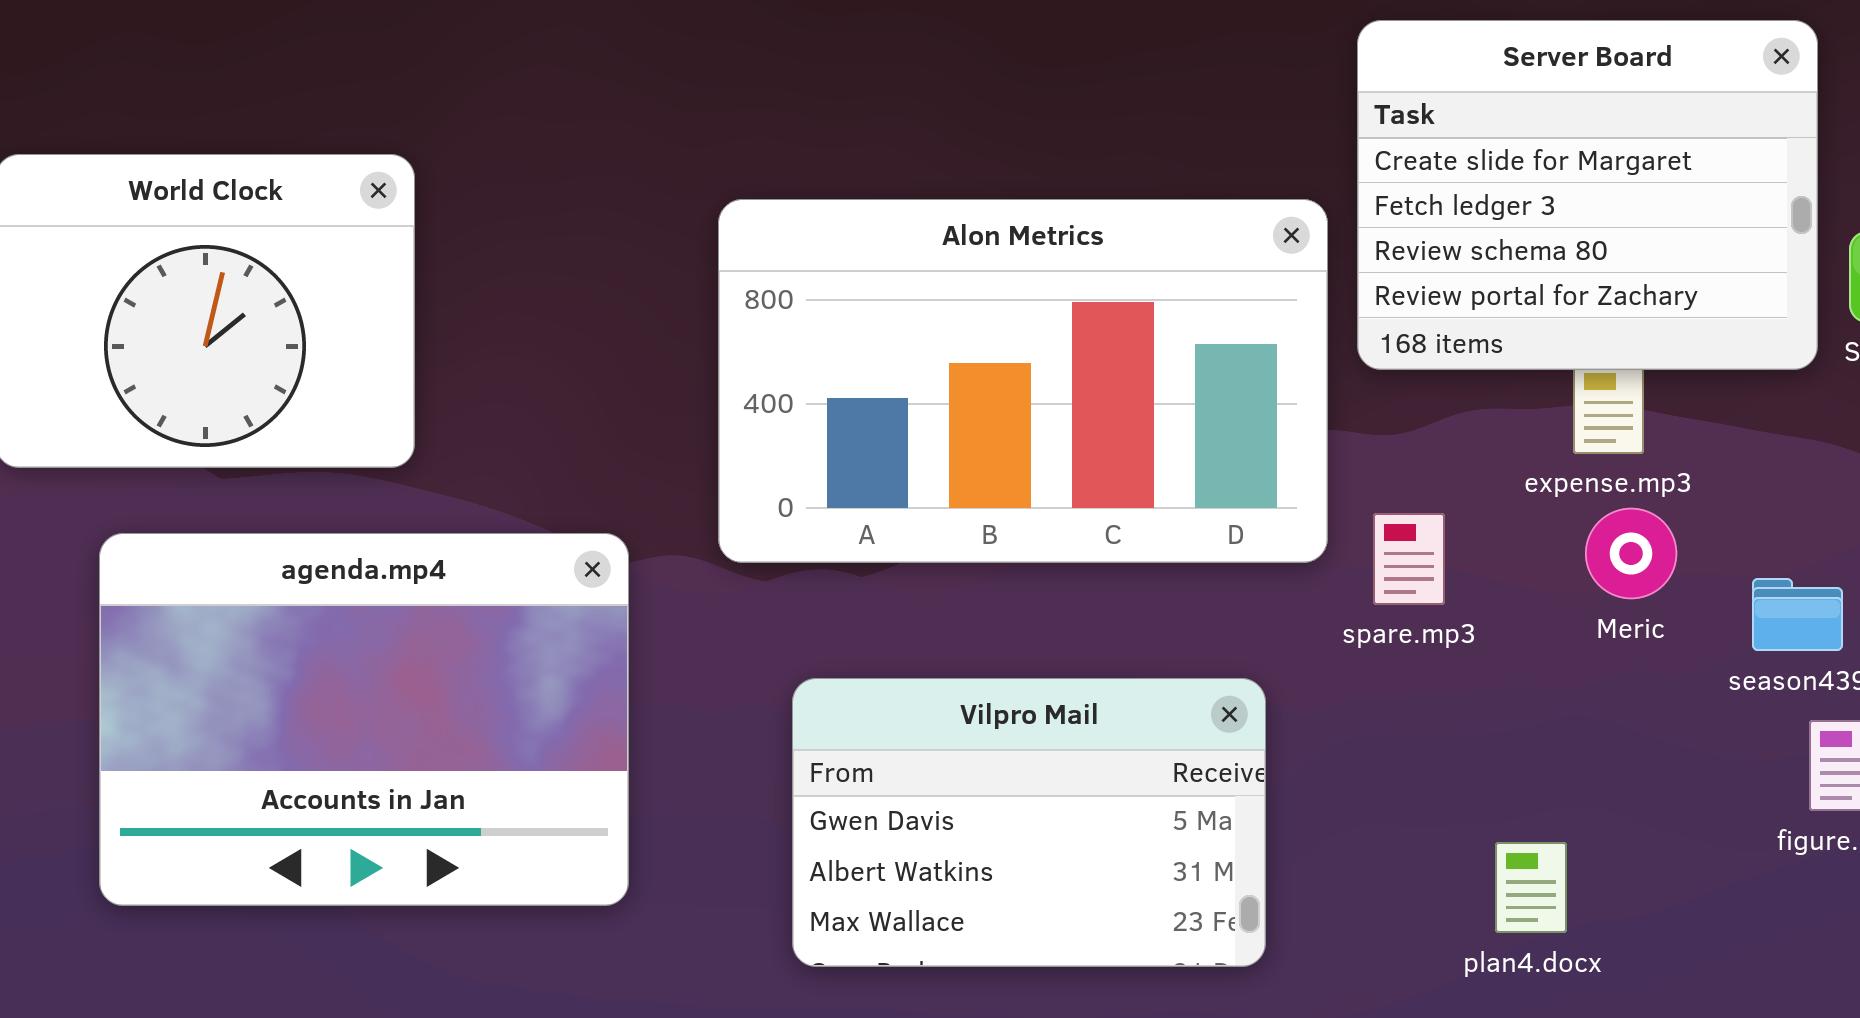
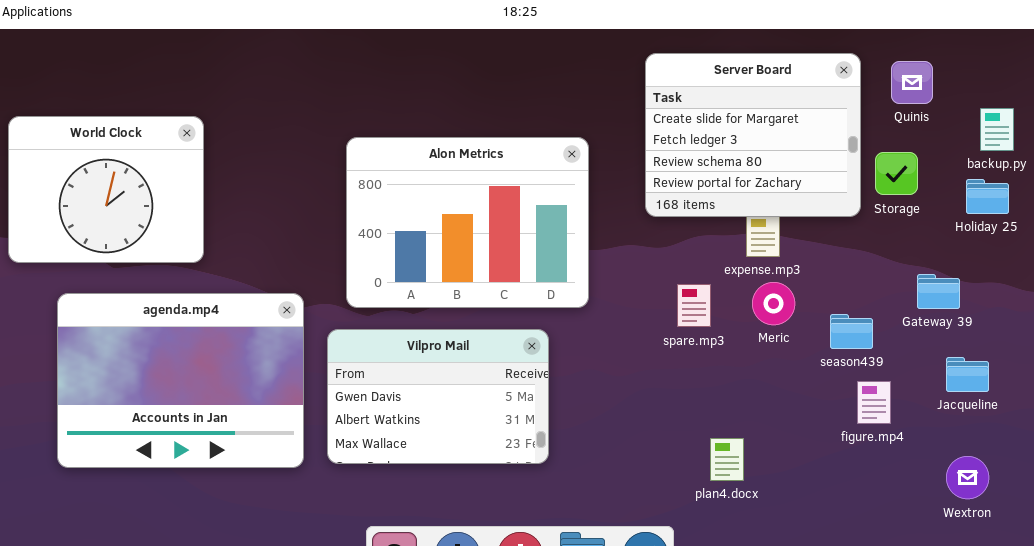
Alon Metrics: [718,199,1328,563] -> [346,137,589,308], resized
spare.mp3: [1373,513,1445,605] -> [677,284,711,327], moved
Vilpro Mail: [792,678,1266,967] -> [327,329,549,464], moved

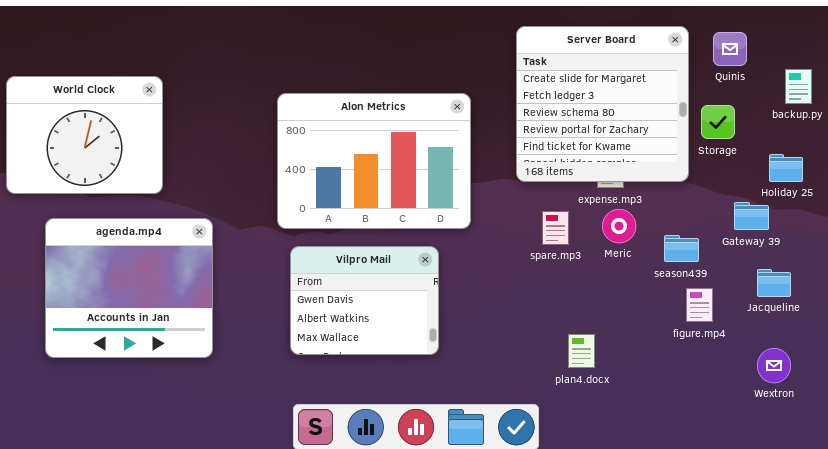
Server Board: [645,53,861,217] -> [516,26,689,182], resized
Holiday 25: [966,179,1009,214] -> [769,154,803,182], moved
agenda.mp4: [57,293,304,468] -> [45,218,213,358], resized
Vilpro Mail: [327,329,549,464] -> [290,246,439,355], resized

